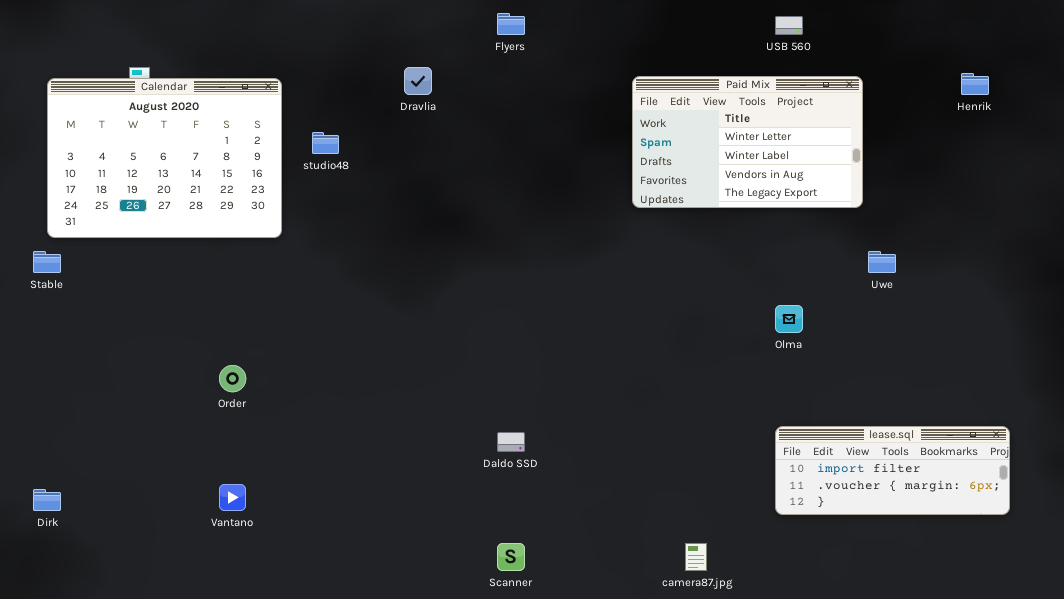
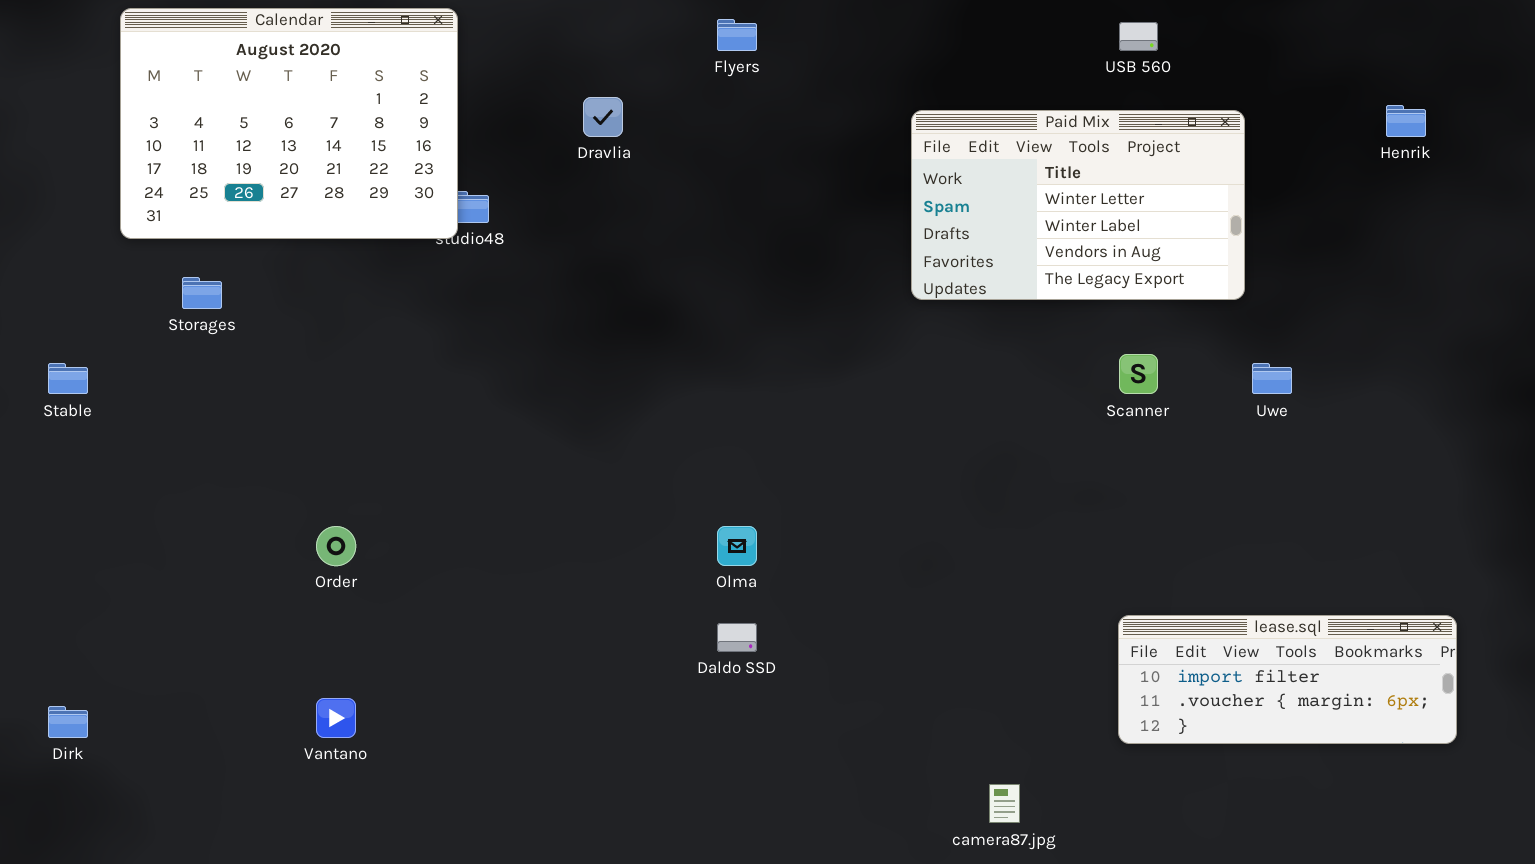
Calendar: [47,78,282,238] -> [120,8,458,239], moved
Olma: [775,305,803,333] -> [717,526,757,566], moved
Scanner: [497,543,525,571] -> [1119,354,1158,394], moved

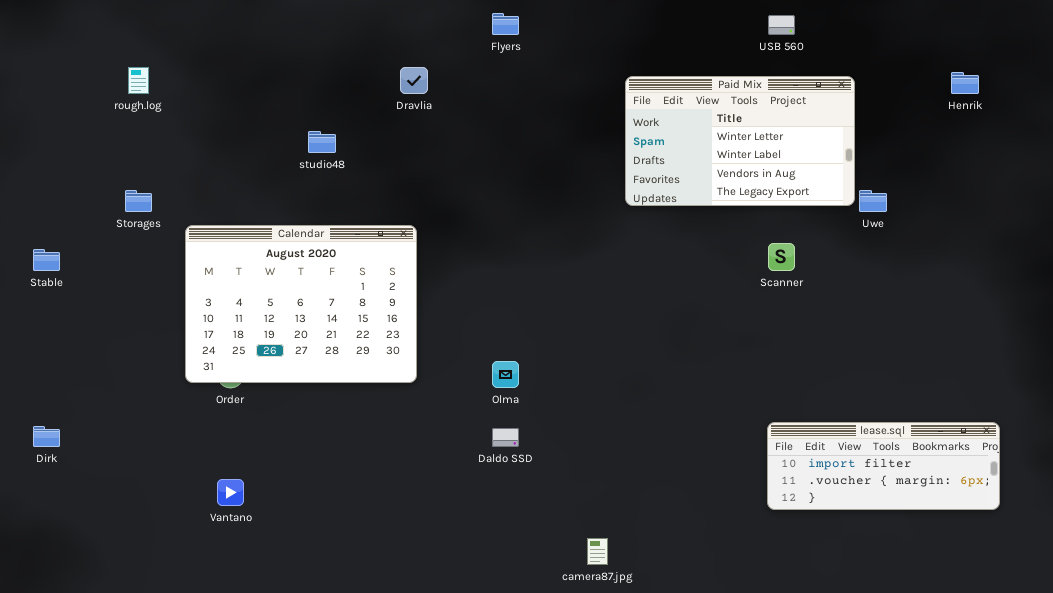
Calendar: [120,8,458,239] -> [185,225,417,383], moved
Uwe: [1252,363,1292,394] -> [859,190,887,212], moved
Dirk: [48,706,88,738] -> [33,426,60,447], moved
camera87.jpg: [989,784,1020,823] -> [587,538,608,565], moved

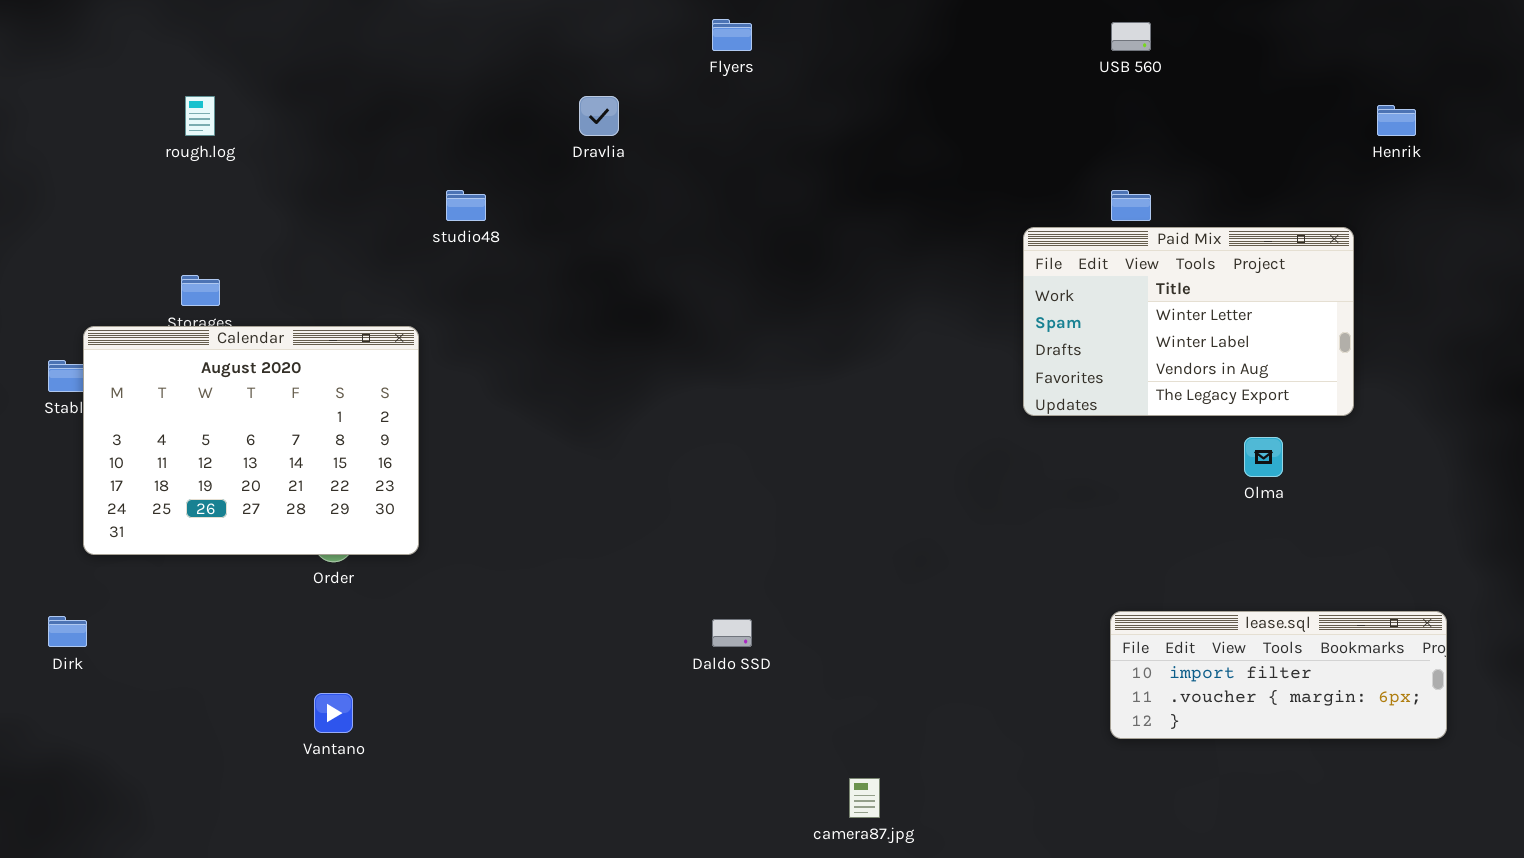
Paid Mix: [625,76,855,206] -> [1023,227,1354,416], moved
Calendar: [185,225,417,383] -> [83,326,419,555], moved
Olma: [492,361,519,388] -> [1244,437,1283,477], moved

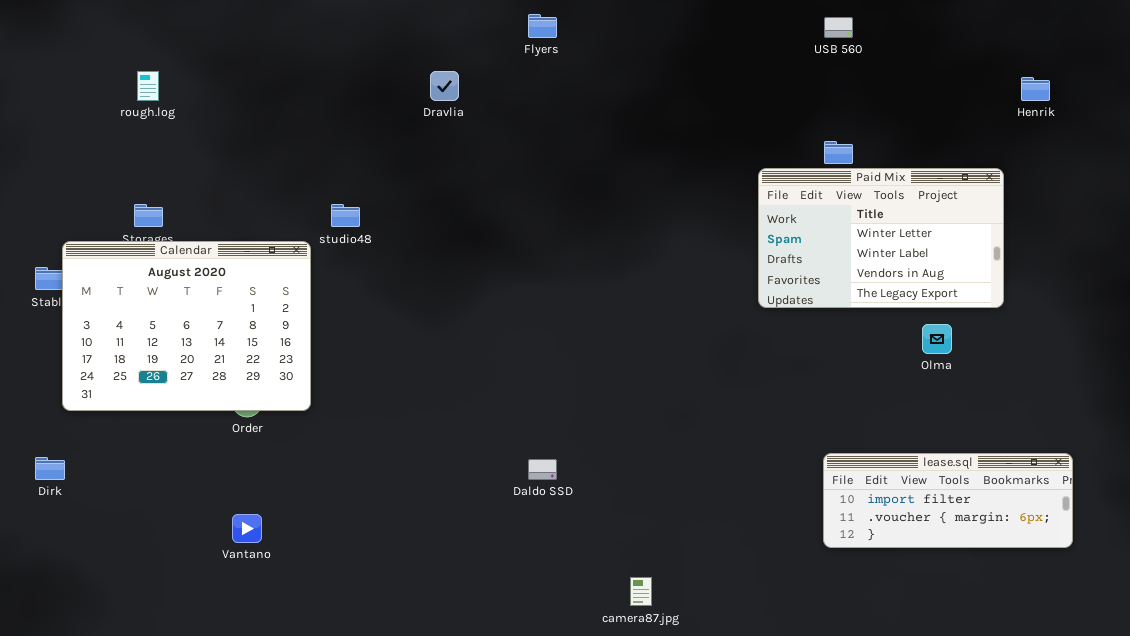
studio48: [446,190,486,221] -> [331,204,360,227], moved

